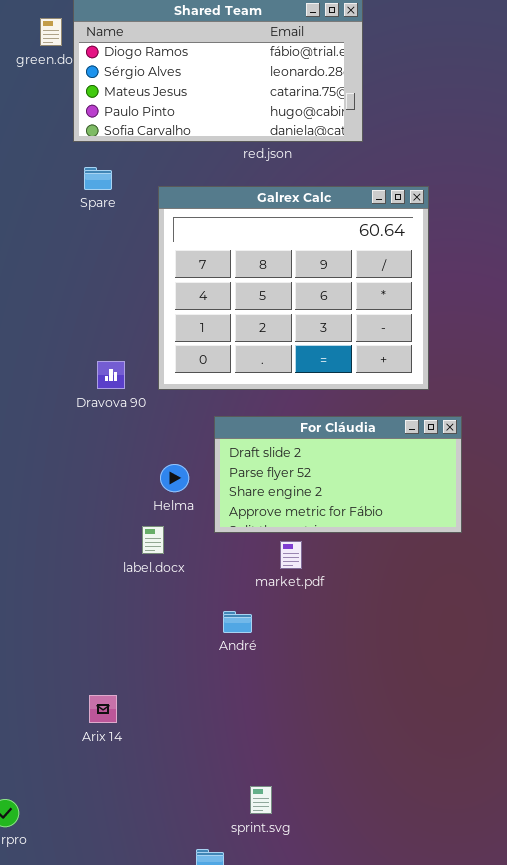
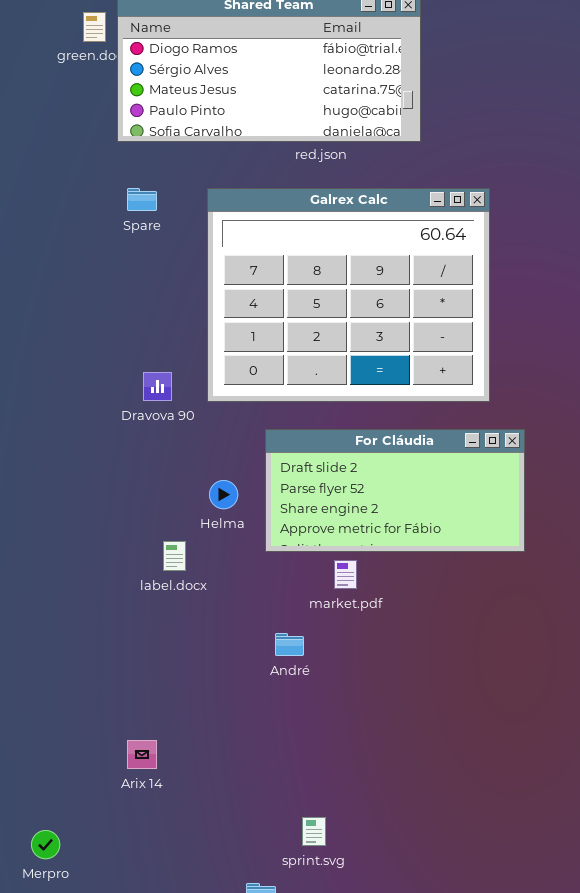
Spare: [84,167,112,190] -> [127,188,157,211], moved
label.docx: [142,526,164,554] -> [163,541,186,571], moved
Arix 14: [89,695,117,723] -> [127,740,157,769], moved

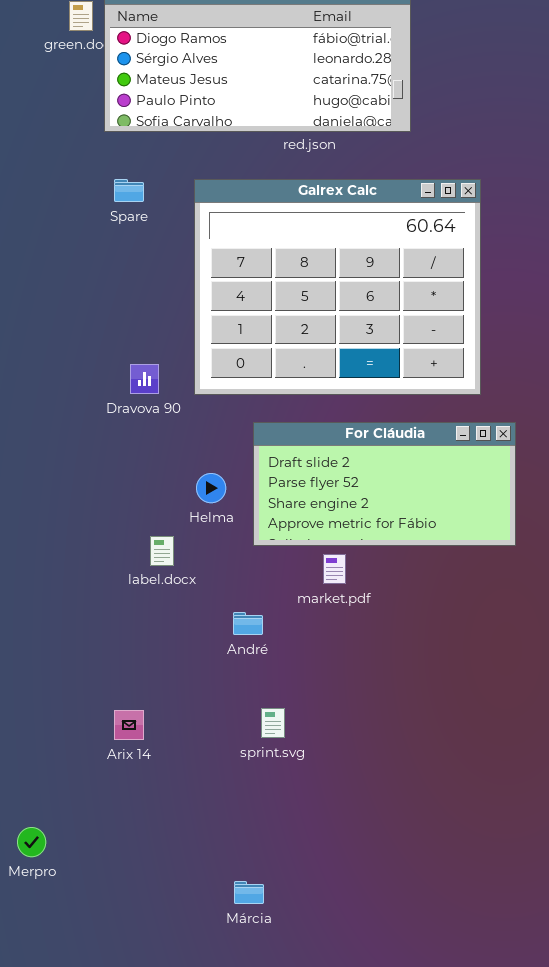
André: [275,633,304,656] -> [233,612,263,635], moved
Arix 14: [127,740,157,769] -> [114,710,144,740], moved
sprint.svg: [302,817,326,846] -> [261,708,285,738], moved

